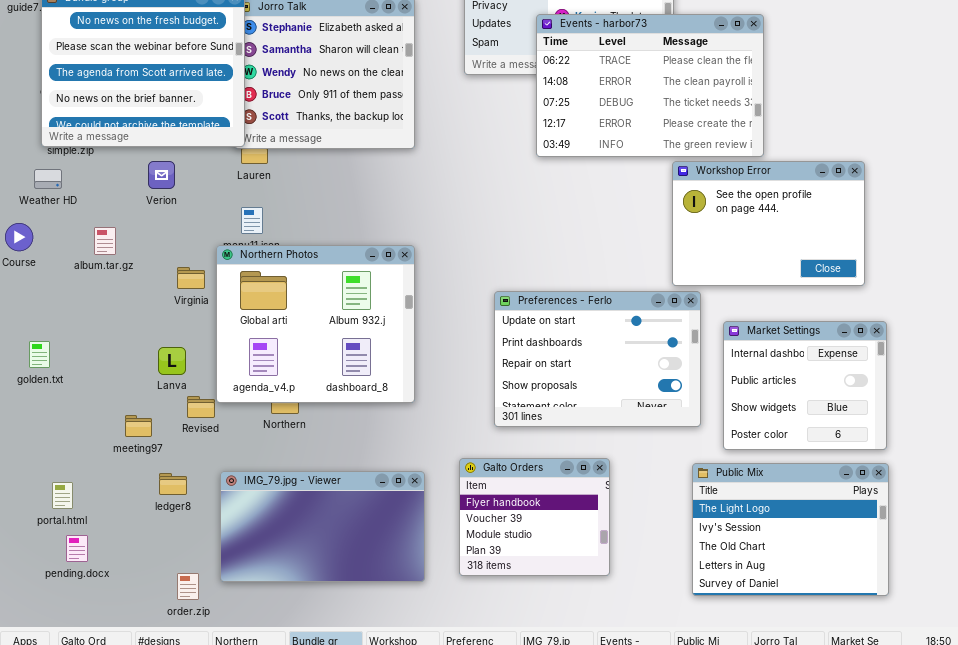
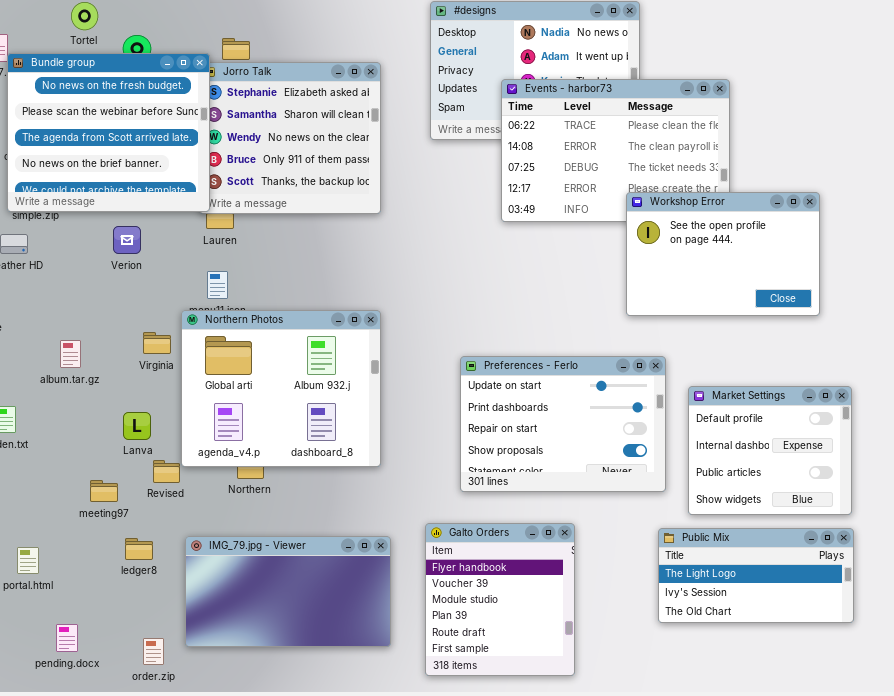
Workshop Error: [672,161,865,286] -> [626,192,820,316], moved
album.tar.gz: [94,227,116,255] -> [60,340,81,368], moved
Market Settings: [723,321,887,450] -> [688,386,852,515], scrolled up 1 row
Galto Orders: [459,458,610,576] -> [425,523,575,676], resized
Public Mix: [692,463,889,596] -> [658,528,854,623], resized
pending.docx: [66,535,88,562] -> [56,624,78,652], moved

